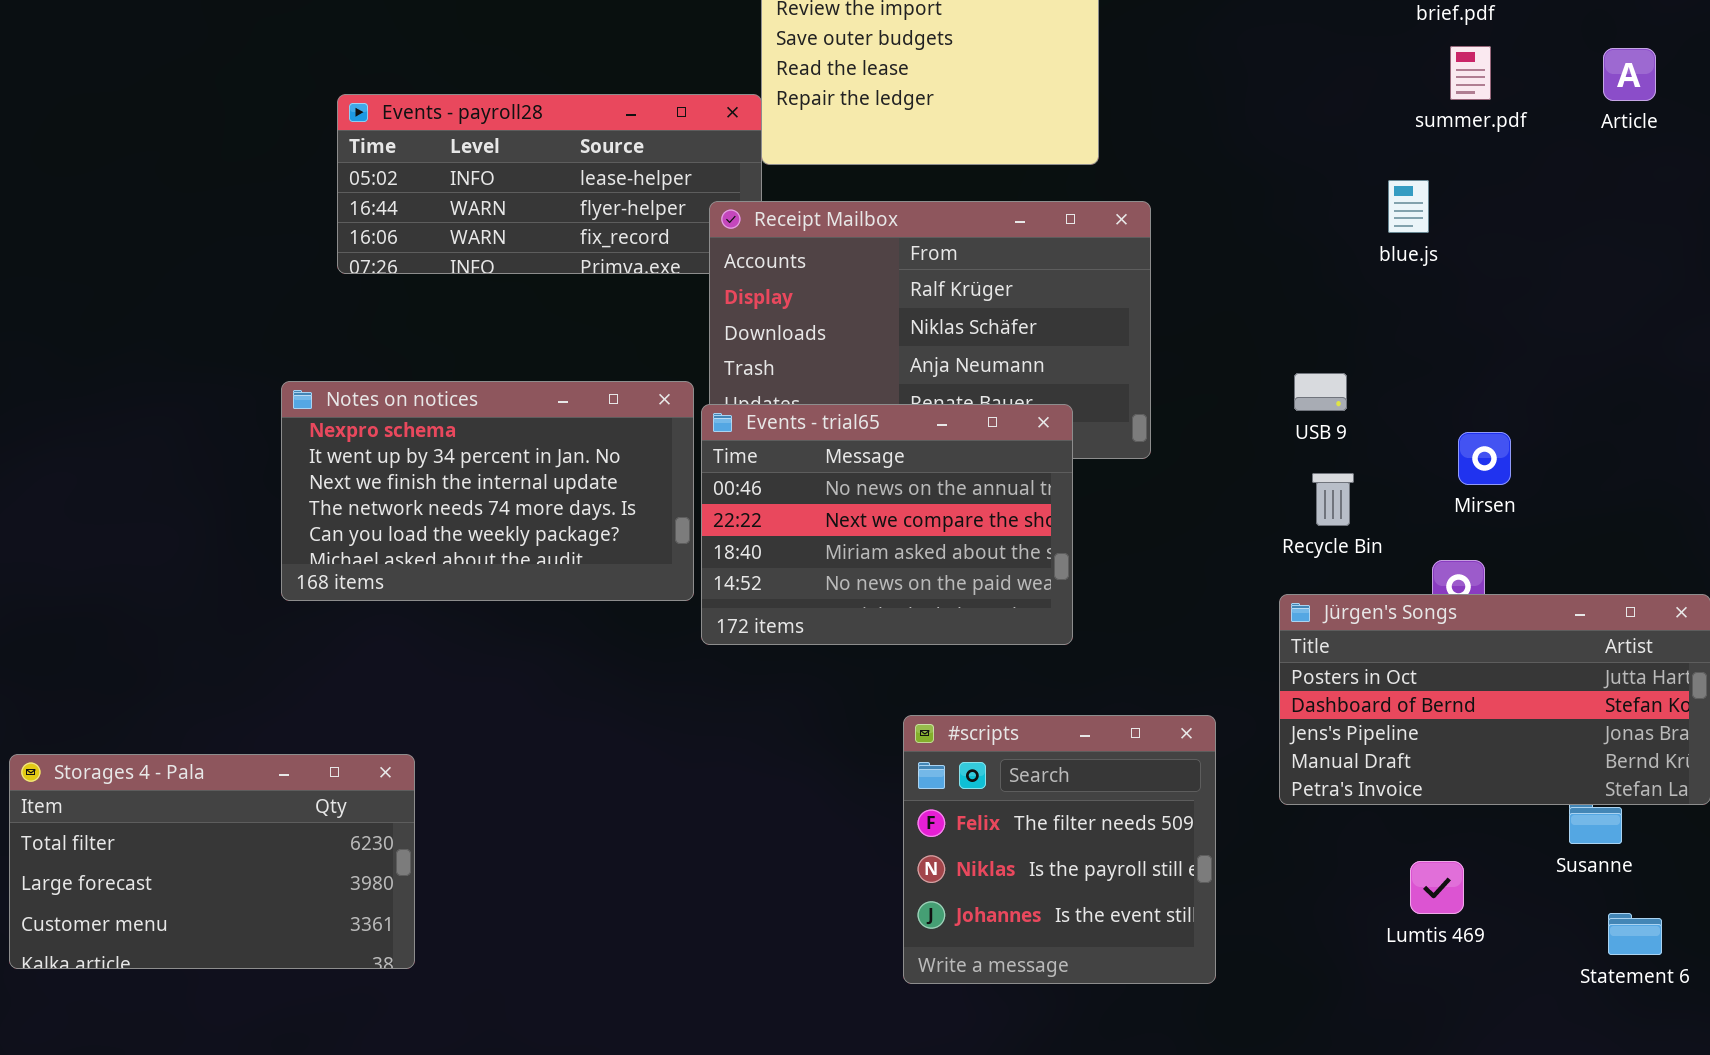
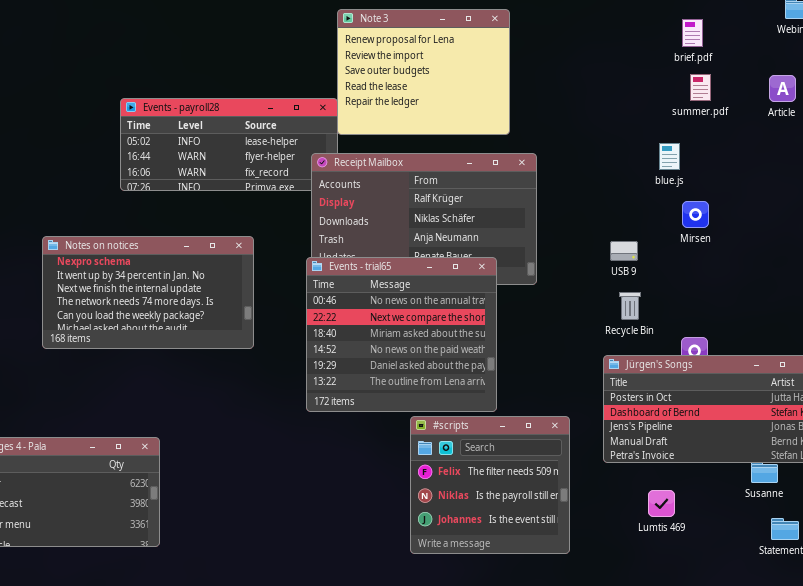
Notes on notices: [281,381,694,601] -> [42,236,254,349], moved
Events - trial65: [701,404,1073,645] -> [306,257,497,412], resized
Mirsen: [1458,432,1511,485] -> [682,201,709,228], moved
Lumtis 469: [1410,861,1464,914] -> [648,490,675,517], moved

